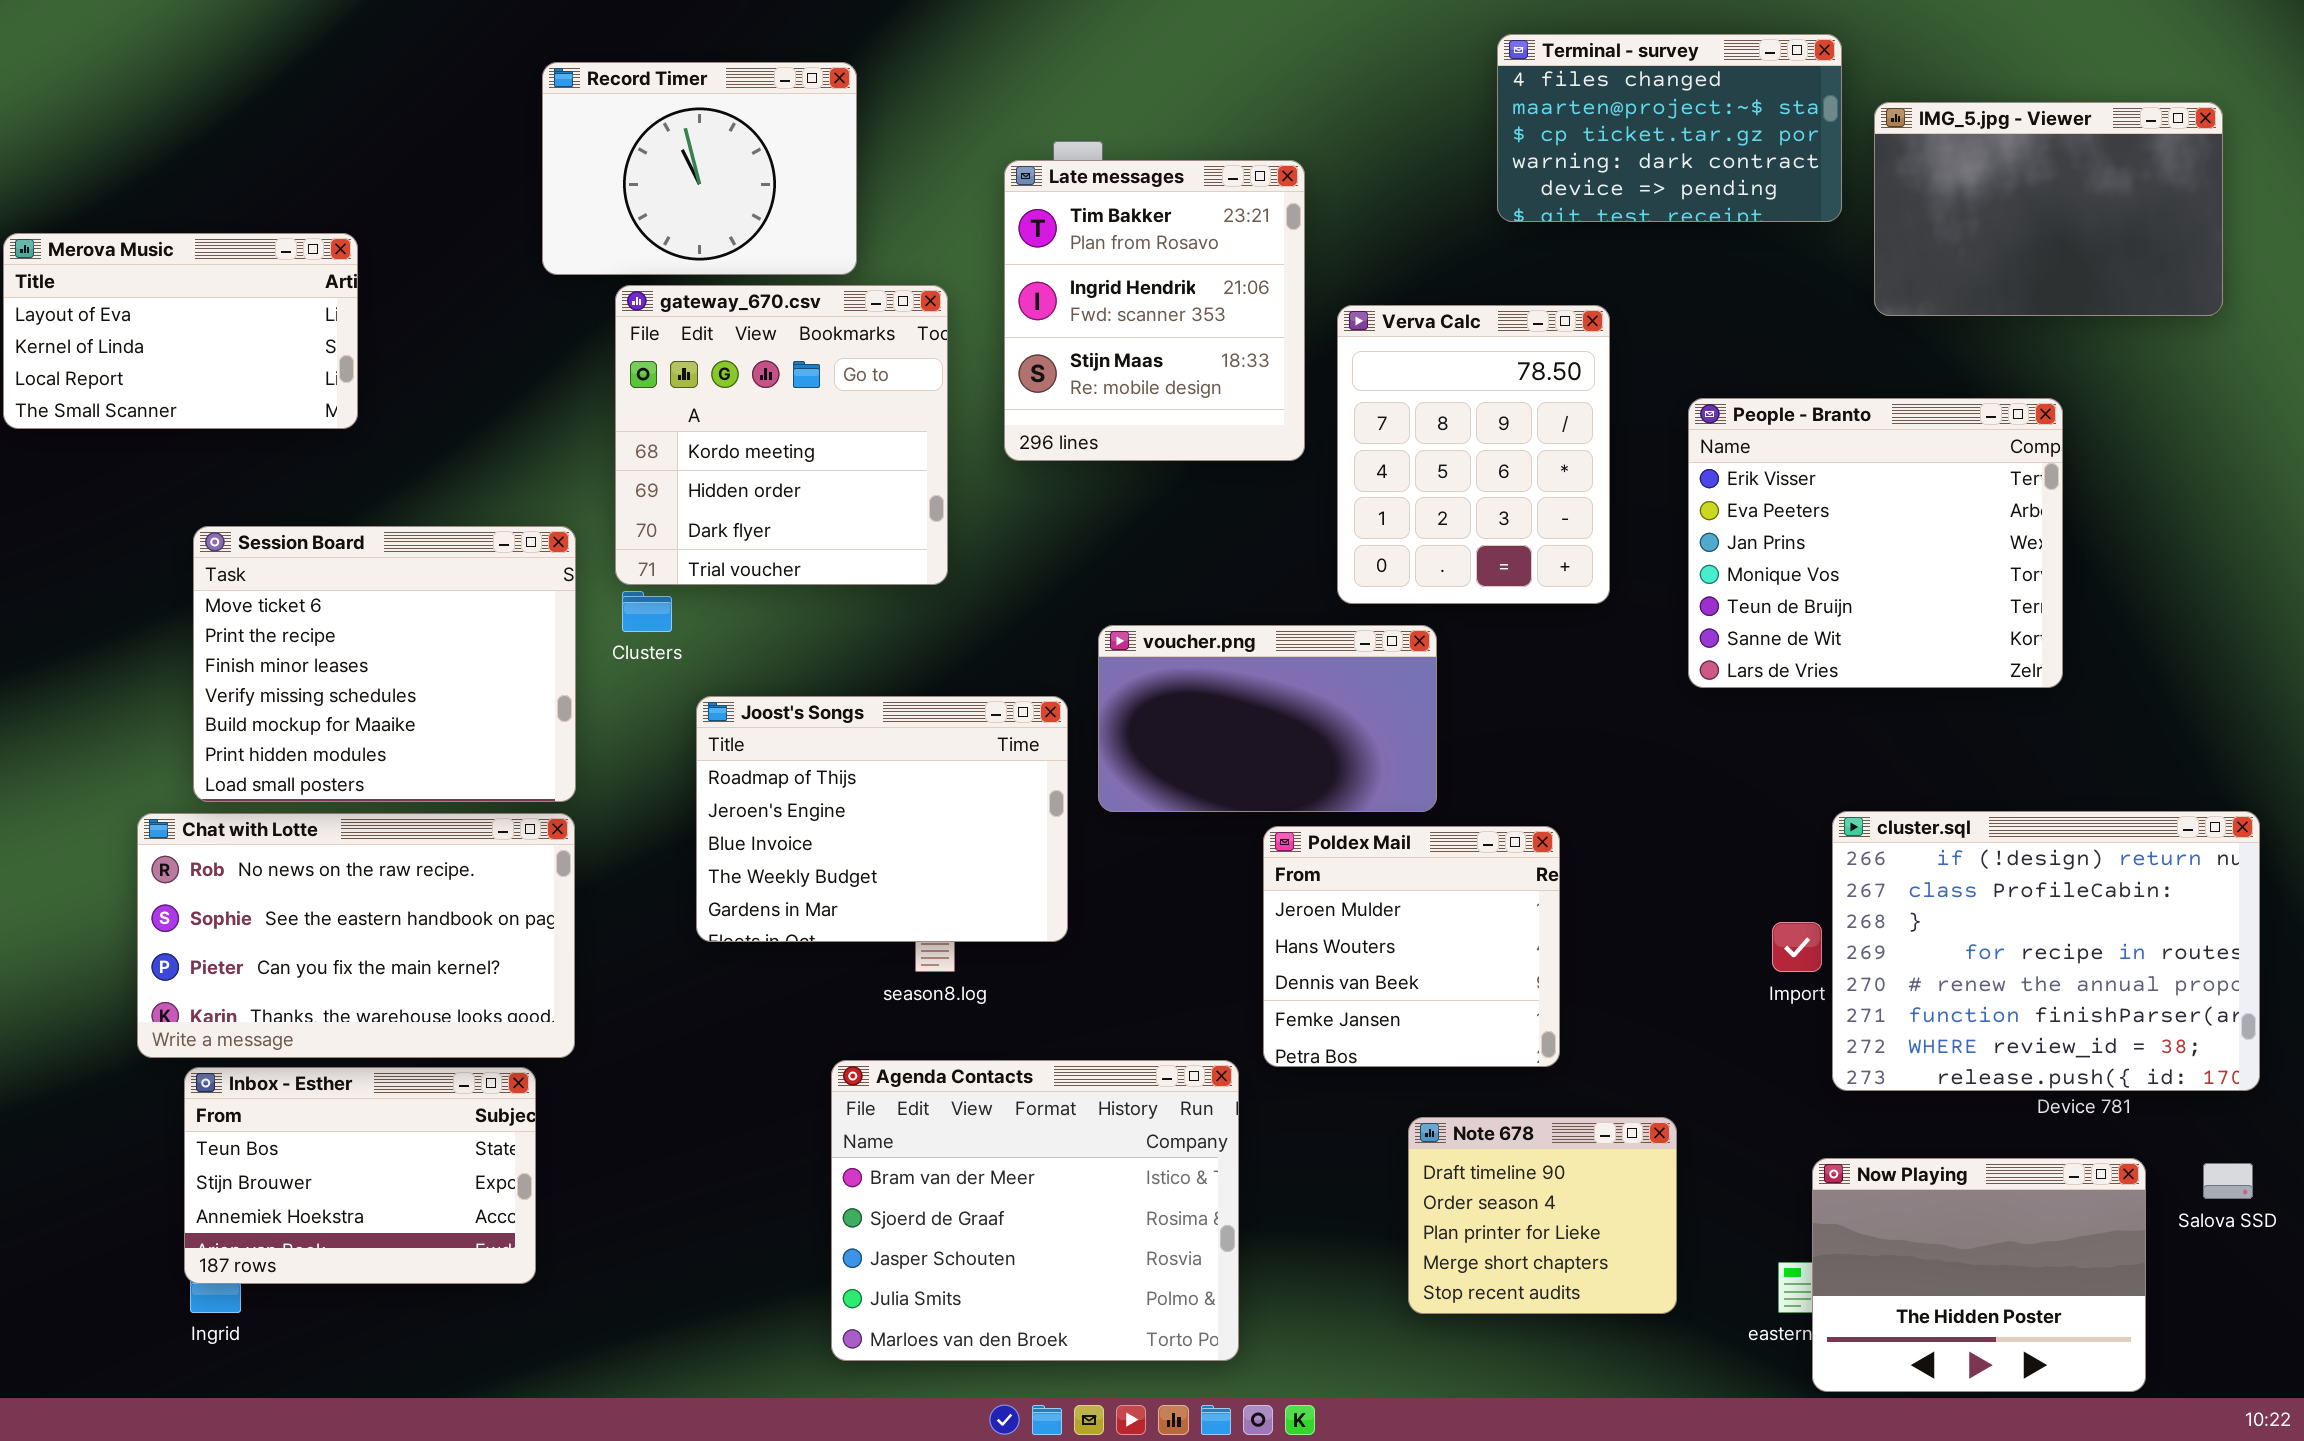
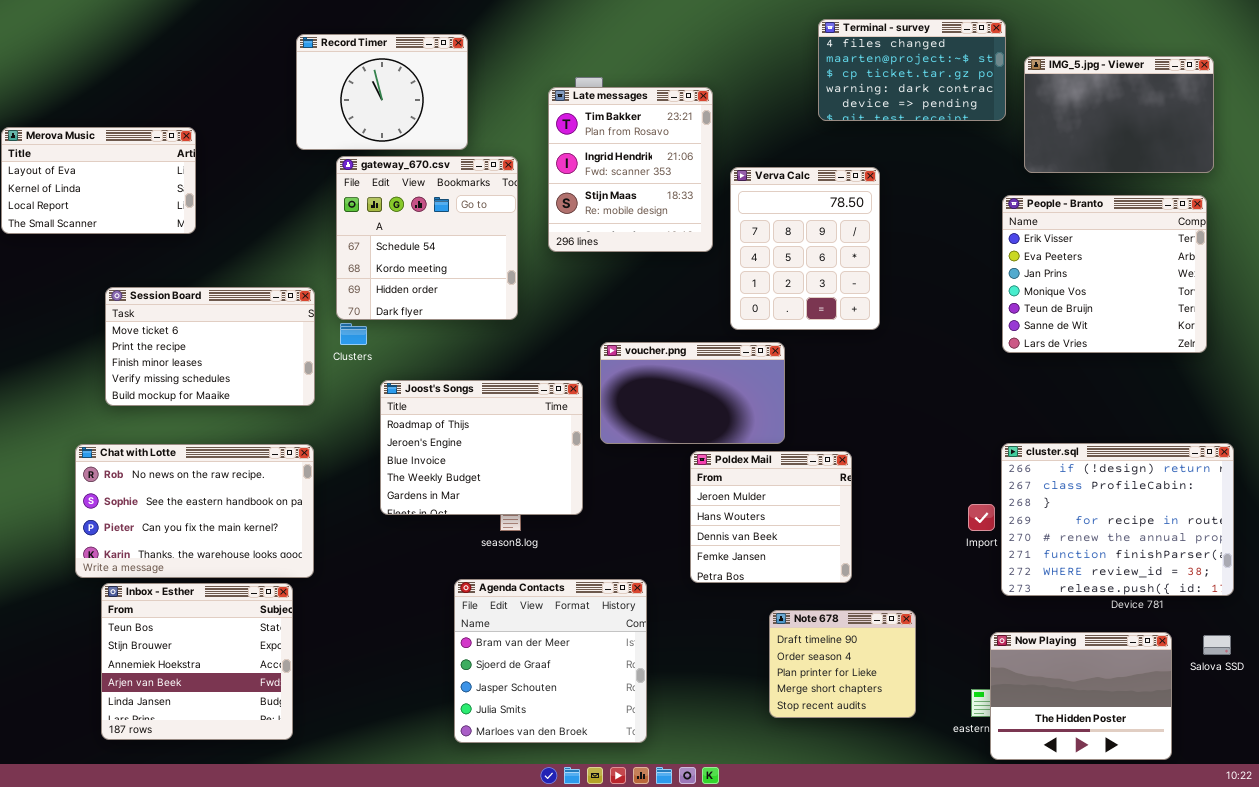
gateway_670.csv: [615,285,948,585] -> [336,156,518,320], scrolled up 1 row
People - Branto: [1688,398,2063,688] -> [1002,195,1207,353], moved
Session Board: [193,526,576,802] -> [105,287,315,406], resized
Agenda Contacts: [831,1060,1239,1361] -> [454,579,647,743], resized
Inbox - Esther: [184,1067,536,1284] -> [101,583,293,740], resized

